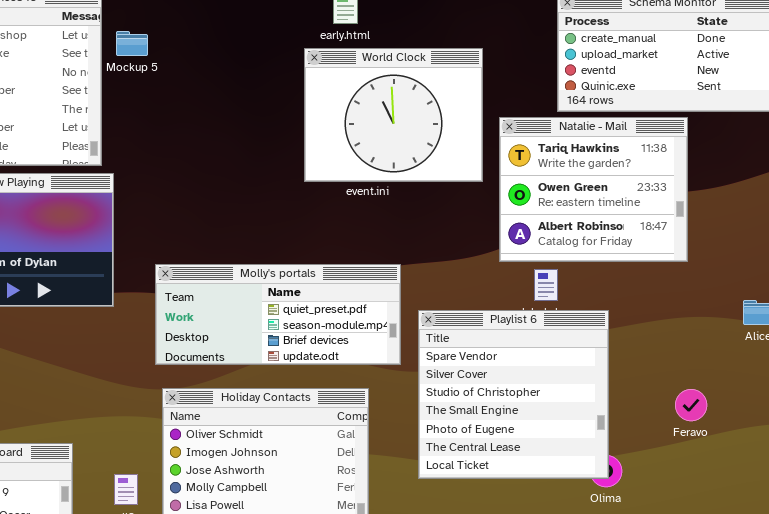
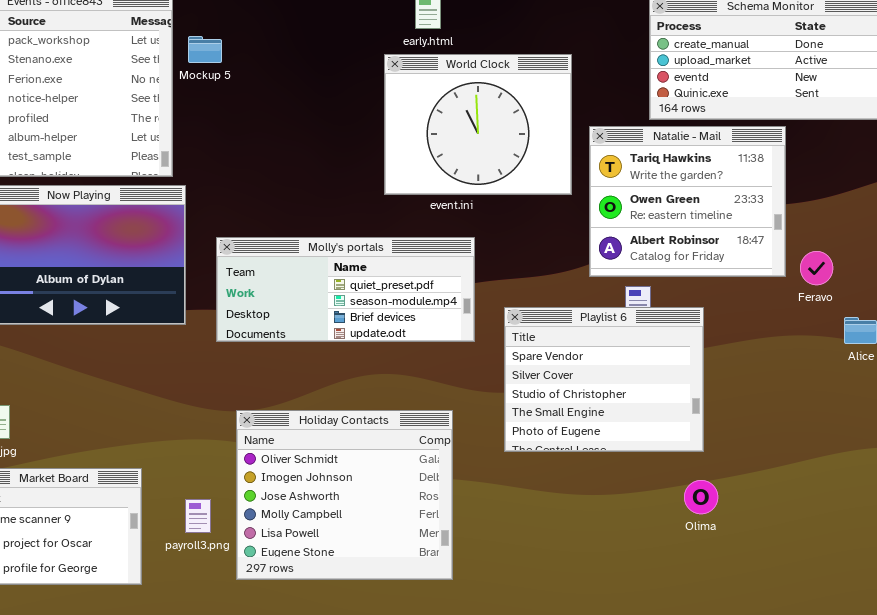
Molly's portals: [155,264,401,365] -> [216,237,475,342], moved
Playlist 6: [418,310,609,479] -> [504,307,704,452], moved, resized
Feravo: [675,389,707,421] -> [800,251,833,285], moved

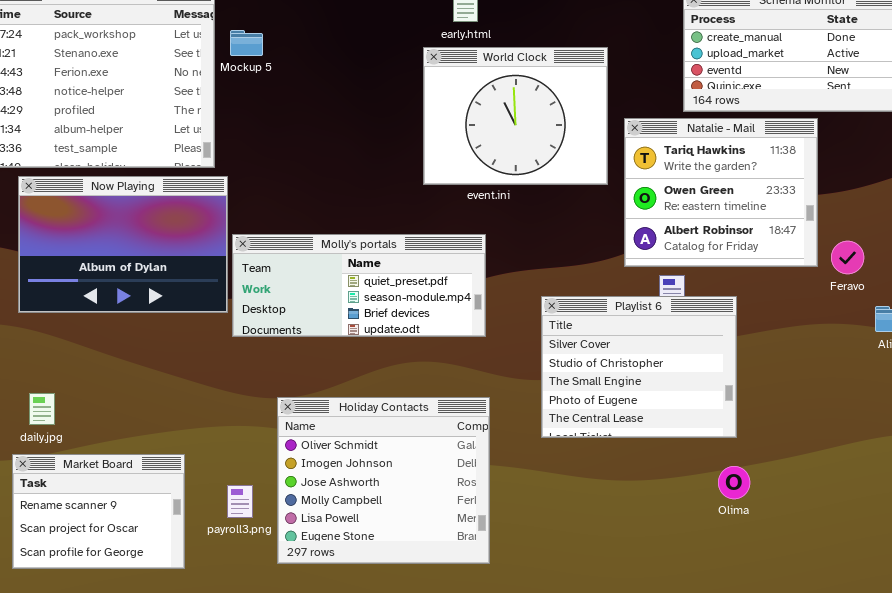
Molly's portals: [216,237,475,342] -> [232,234,486,337], moved
Playlist 6: [504,307,704,452] -> [541,296,737,438], scrolled down 1 row

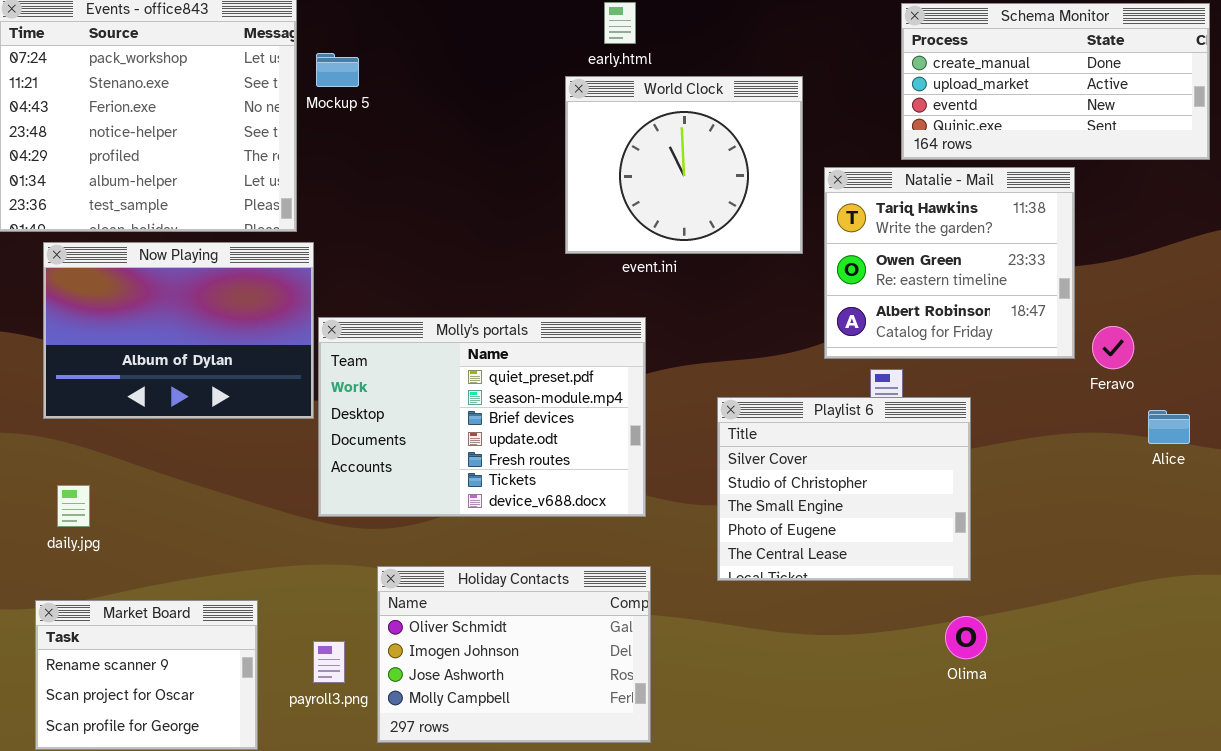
Molly's portals: [232,234,486,337] -> [318,317,646,517], resized
daily.jpg: [29,393,55,425] -> [57,485,90,527], moved
Holiday Contacts: [277,397,490,564] -> [377,566,651,743], resized

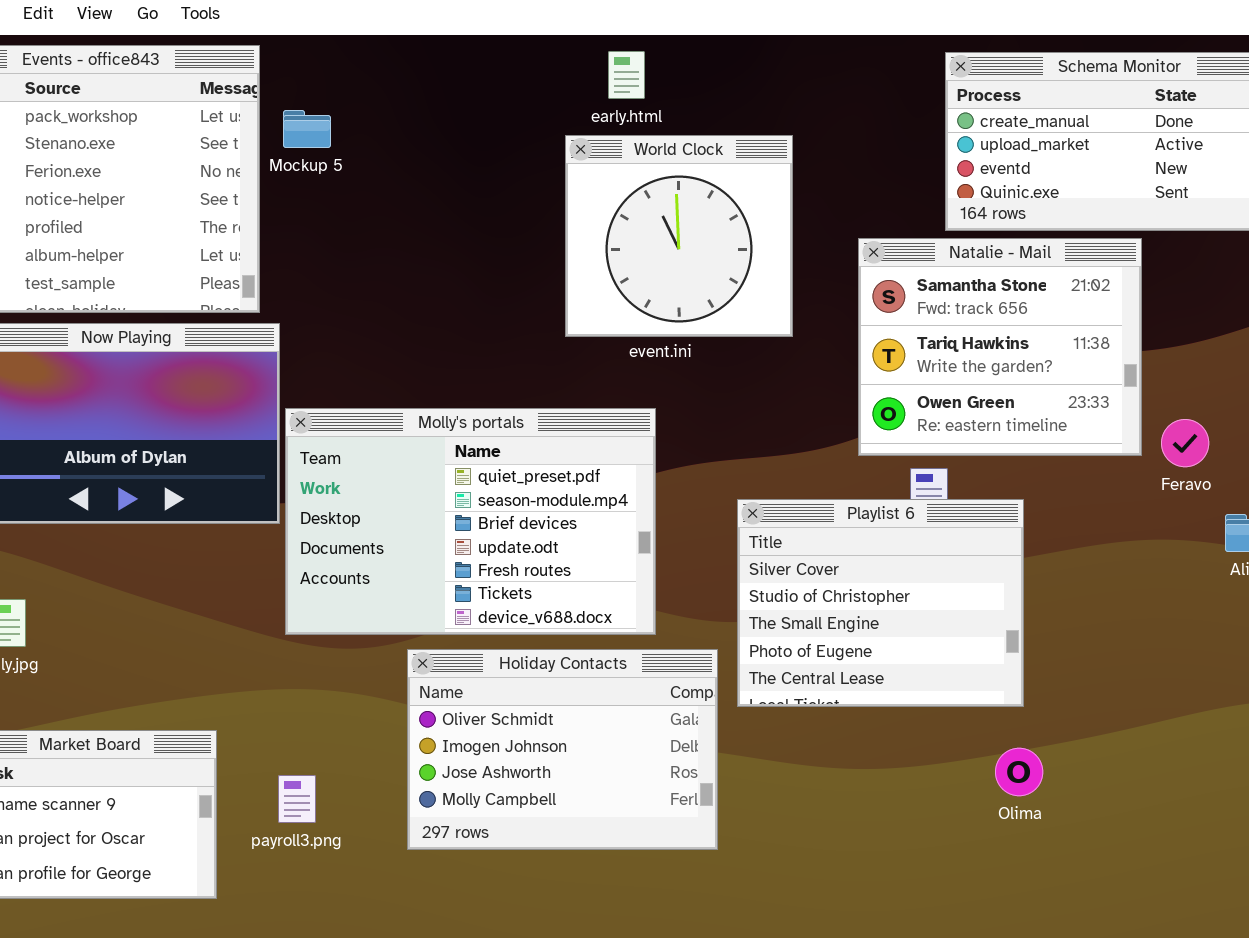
World Clock: [565,76,803,254] -> [565,135,793,337], resized
Natalie - Mail: [824,167,1075,359] -> [858,238,1142,456], scrolled up 1 row
Holiday Contacts: [377,566,651,743] -> [407,649,718,850], moved

